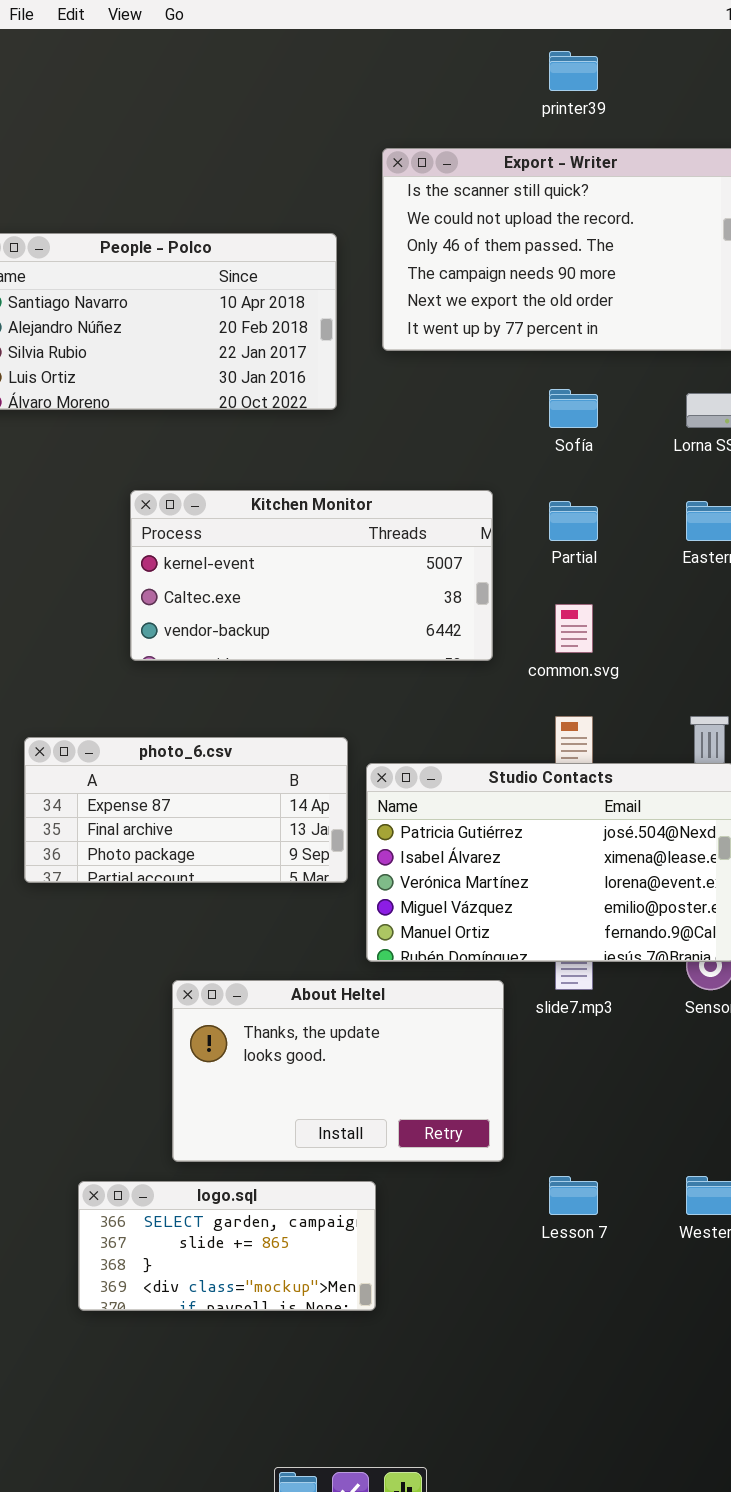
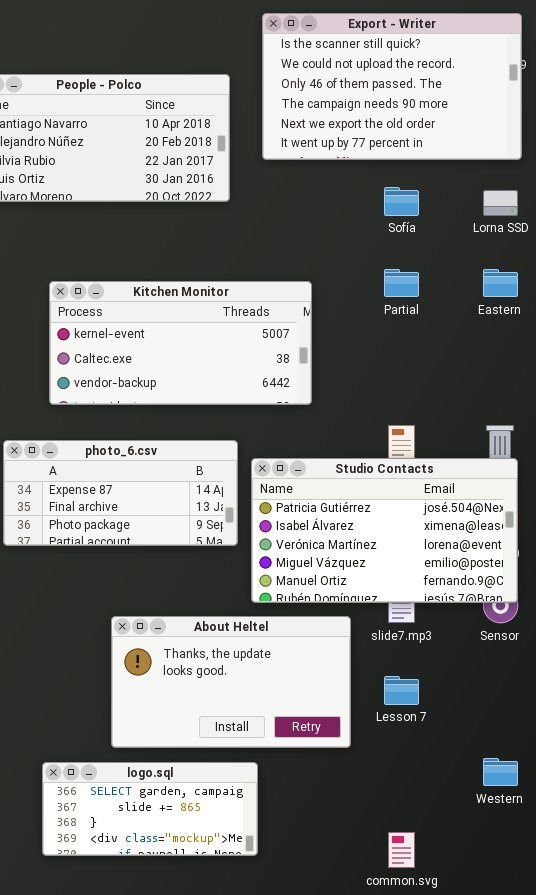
Kitchen Monitor: [130,490,493,661] -> [49,281,312,405], moved
common.svg: [555,604,593,653] -> [388,832,415,868], moved
Lesson 7: [549,1176,598,1215] -> [384,676,419,705], moved

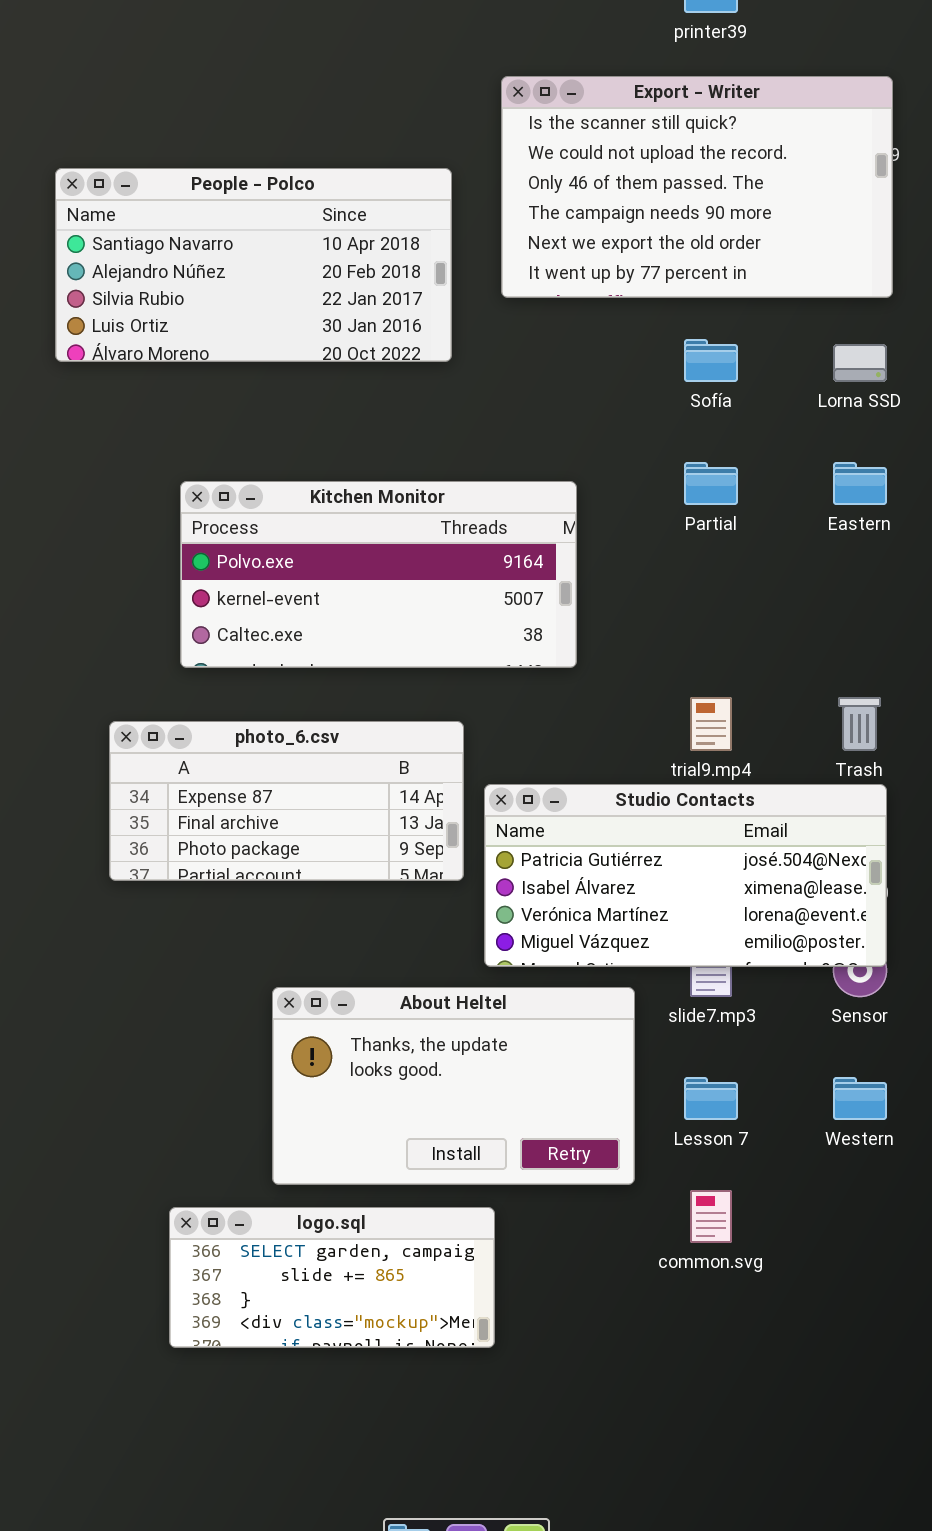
Kitchen Monitor: [49,281,312,405] -> [180,481,577,668], scrolled up 1 row
Studio Contacts: [251,458,518,603] -> [484,784,887,967], resized
Western: [483,758,518,786] -> [833,1077,887,1120], moved
common.svg: [388,832,415,868] -> [690,1190,732,1243], moved

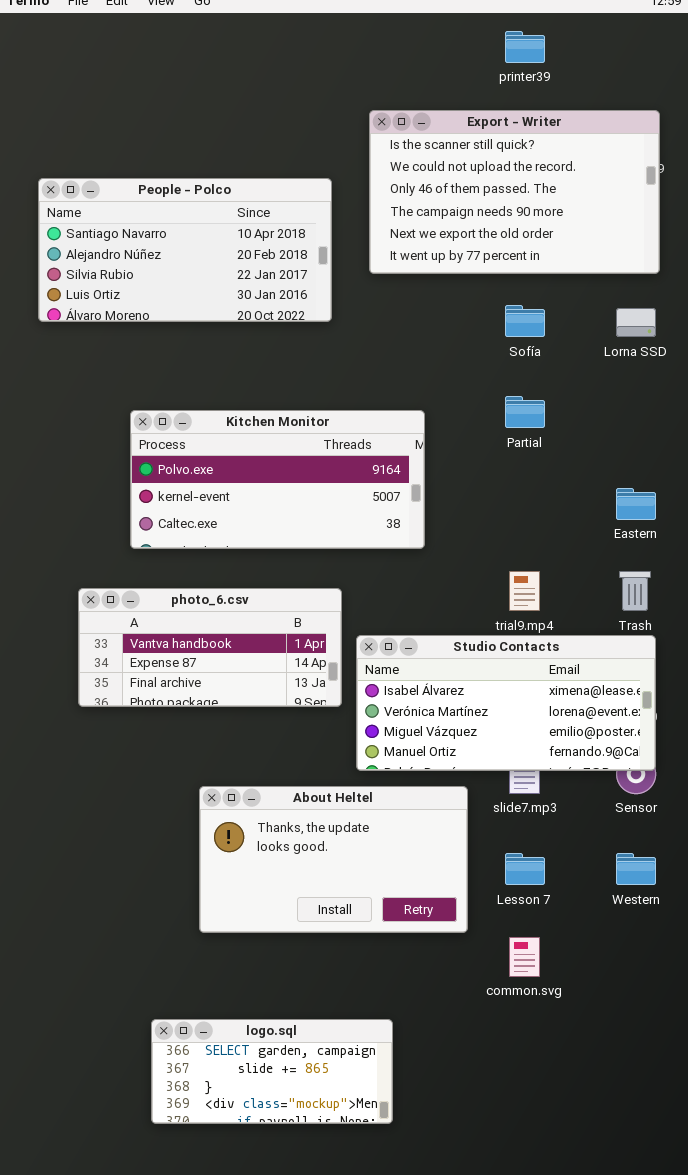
Eastern: [833,462,887,505] -> [616,488,656,520], moved
photo_6.csv: [109,721,464,881] -> [78,588,342,707], scrolled up 1 row
Studio Contacts: [484,784,887,967] -> [356,635,656,771], scrolled down 1 row
logo.sql: [169,1207,495,1348] -> [151,1019,393,1124], moved

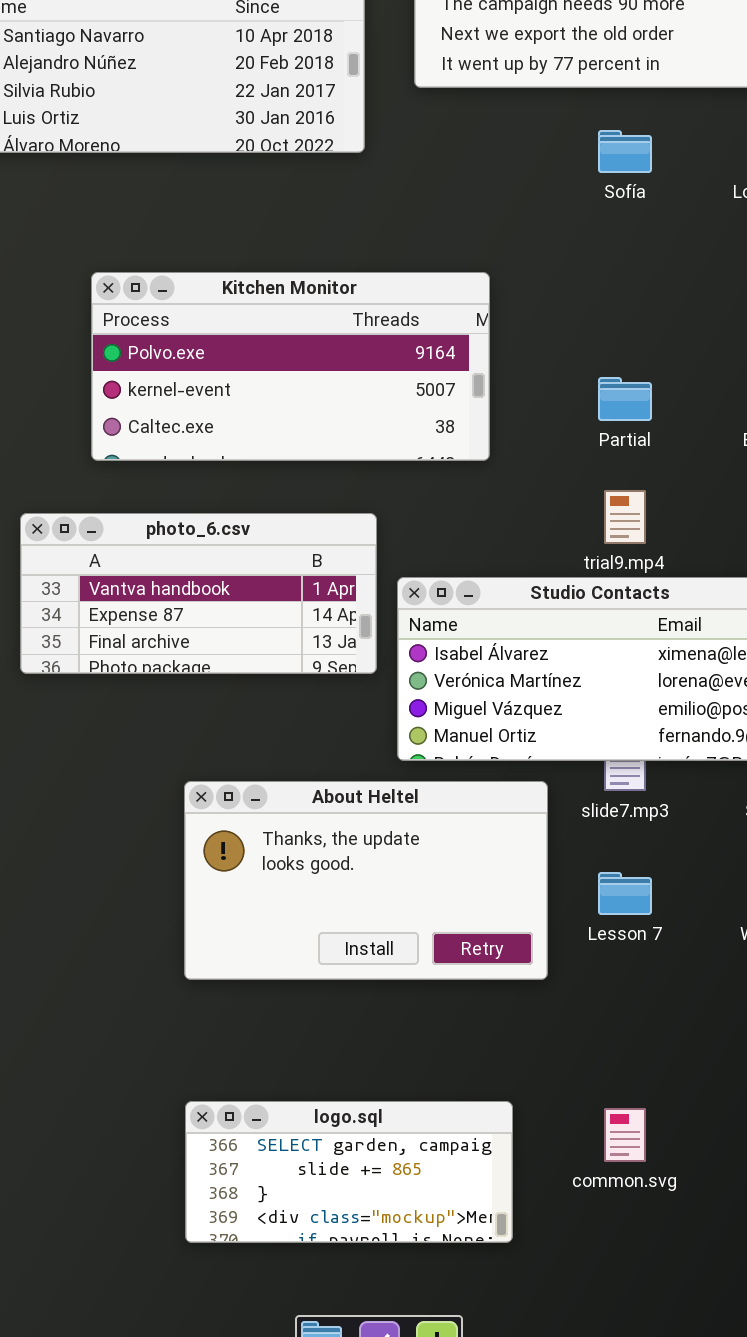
Partial: [505,396,545,428] -> [598,377,652,421], moved
common.svg: [509,937,540,977] -> [604,1108,646,1162], moved
logo.sql: [151,1019,393,1124] -> [185,1101,513,1243], moved

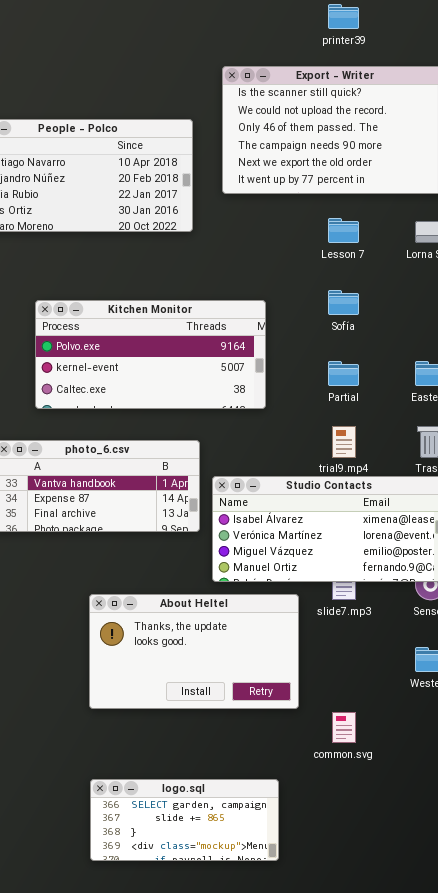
Sofía: [598,130,652,173] -> [328,290,359,315], moved
Lesson 7: [598,872,652,915] -> [328,218,359,243], moved
common.svg: [604,1108,646,1162] -> [332,712,356,743], moved

